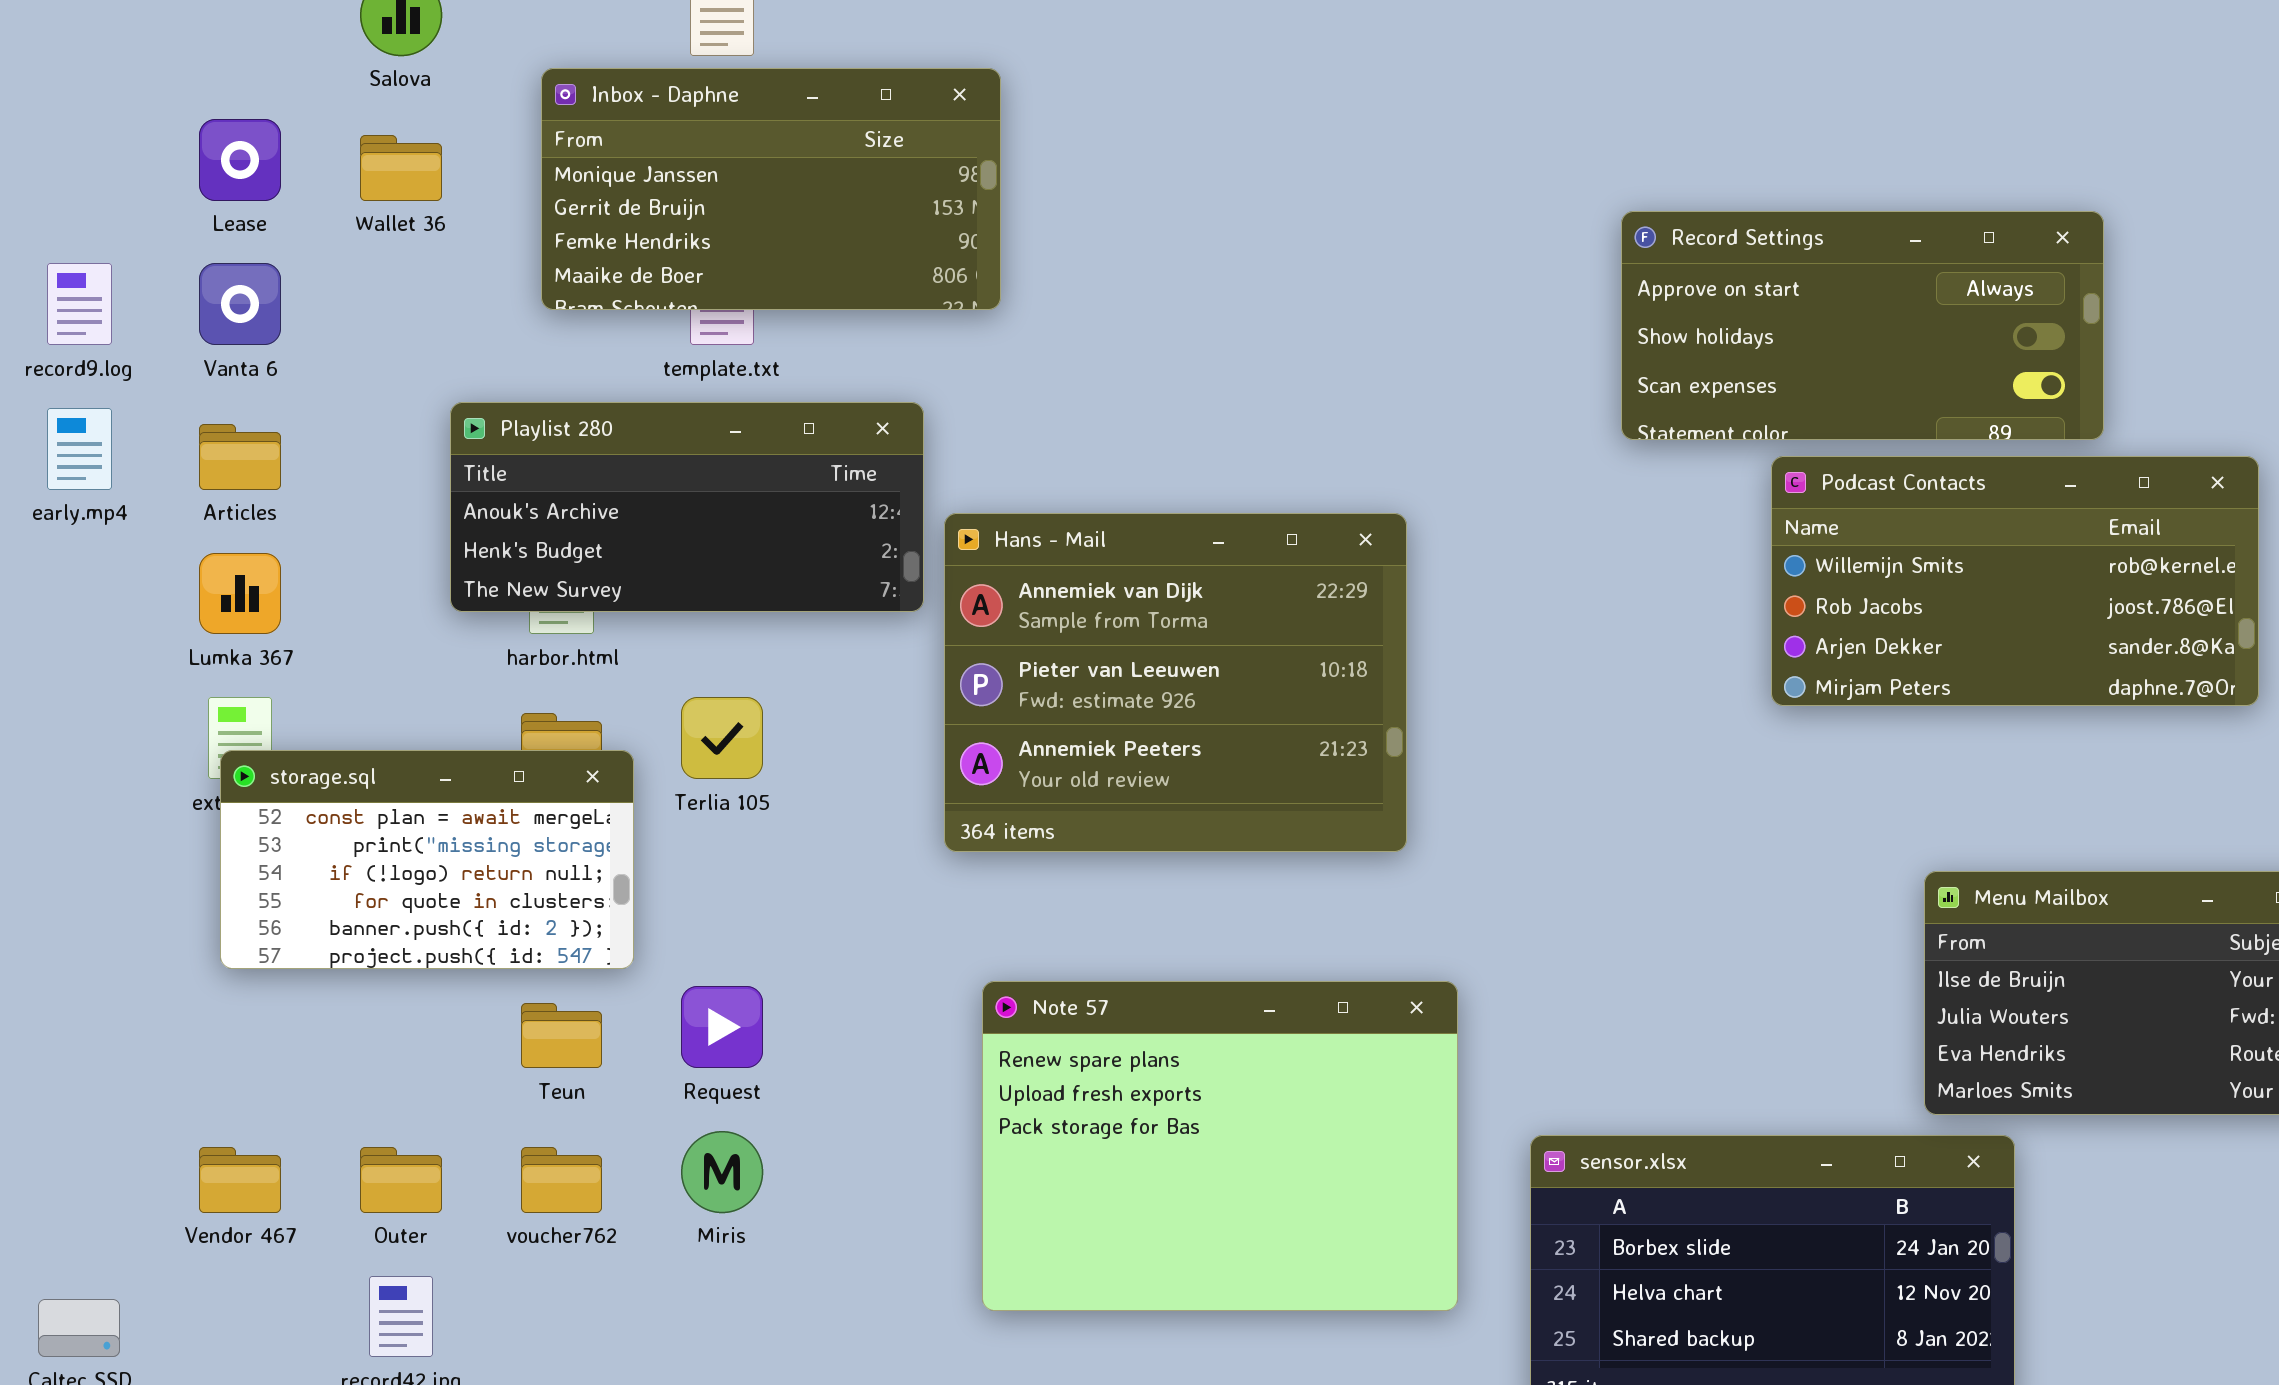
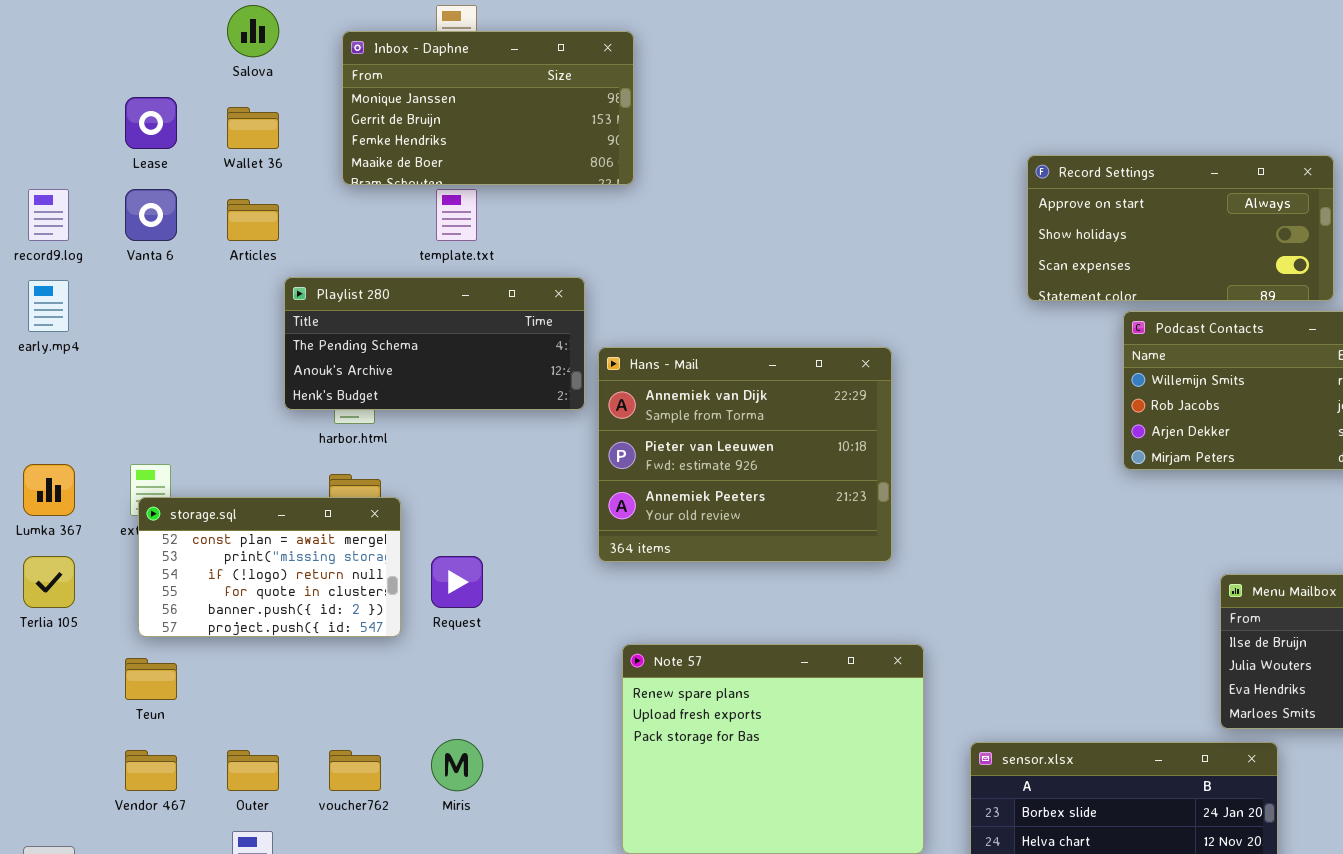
Inbox - Daphne: [541,68,1001,310] -> [342,31,634,185], moved
Playlist 280: [450,402,924,612] -> [284,277,585,410], scrolled up 1 row
Articles: [199,424,281,490] -> [227,199,279,241], moved
Lumka 367: [199,553,281,634] -> [23,464,75,516], moved
Terlia 105: [681,697,763,779] -> [23,556,75,608], moved
Request: [681,986,763,1068] -> [431,556,483,608], moved
Teun: [521,1003,602,1068] -> [125,658,177,700], moved

